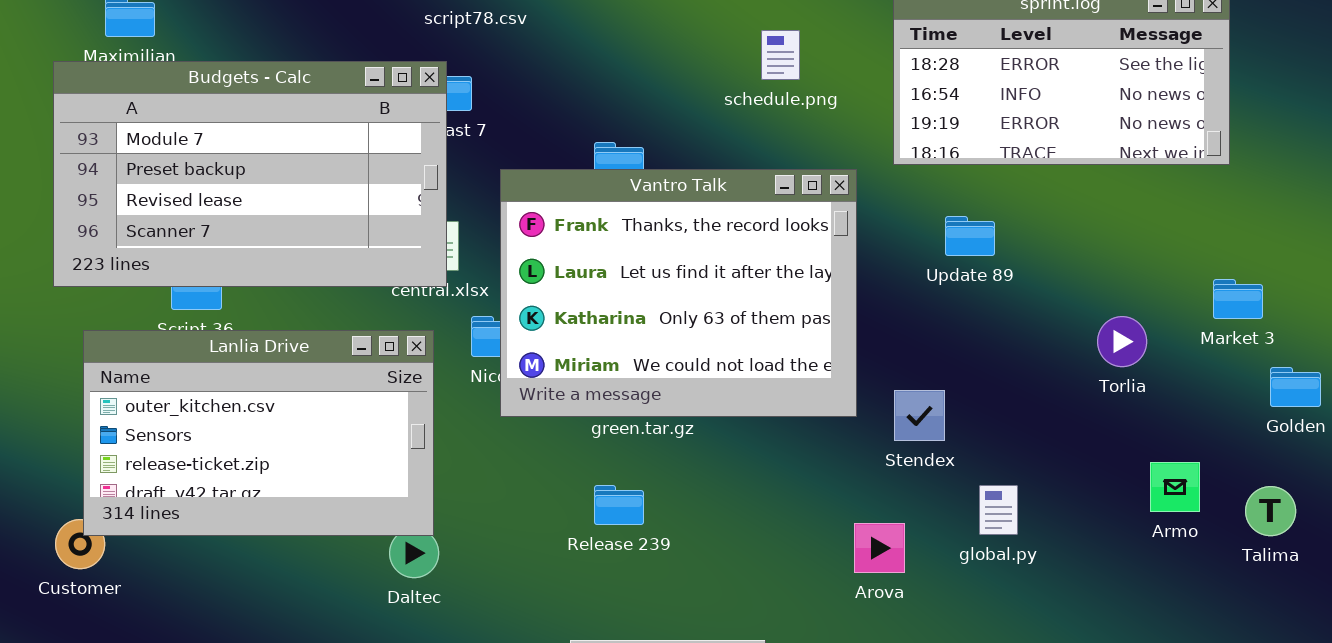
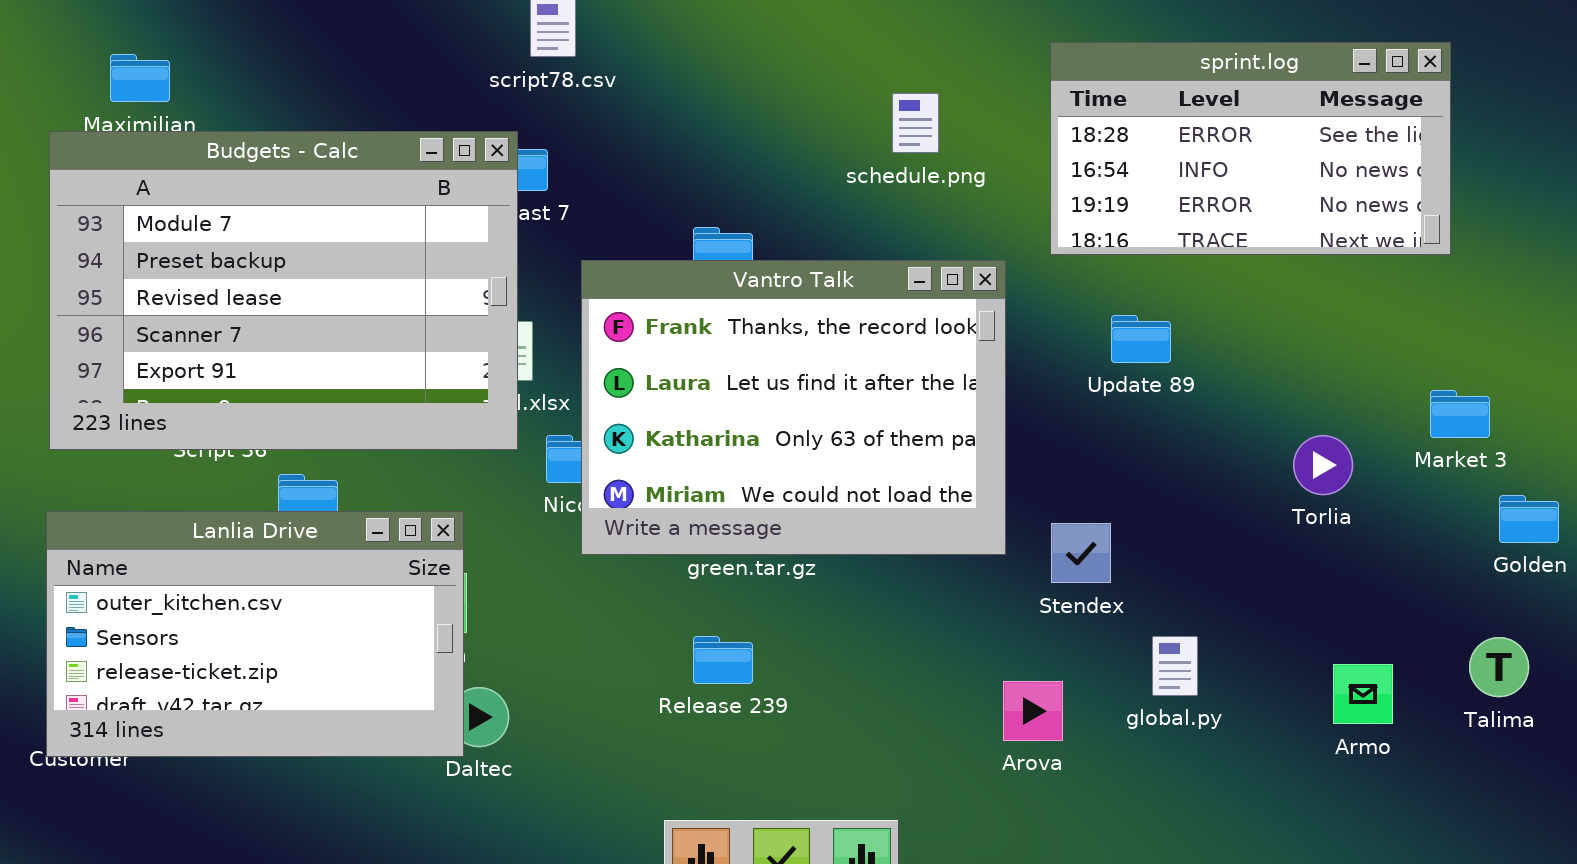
Budgets - Calc: [53,61,447,287] -> [49,131,518,450], resized
Lanlia Drive: [83,330,434,536] -> [46,511,464,757], moved
Armo: [1150,462,1200,512] -> [1333,664,1393,724], moved

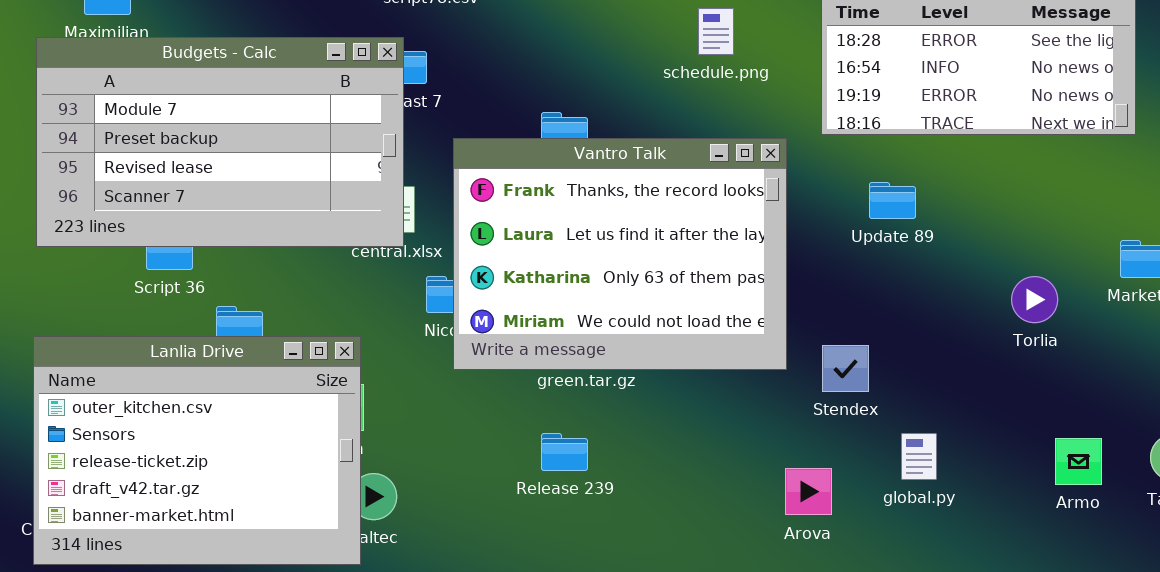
Budgets - Calc: [49,131,518,450] -> [36,37,404,247], resized
Lanlia Drive: [46,511,464,757] -> [33,336,361,565], resized
Armo: [1333,664,1393,724] -> [1055,438,1102,485], moved

